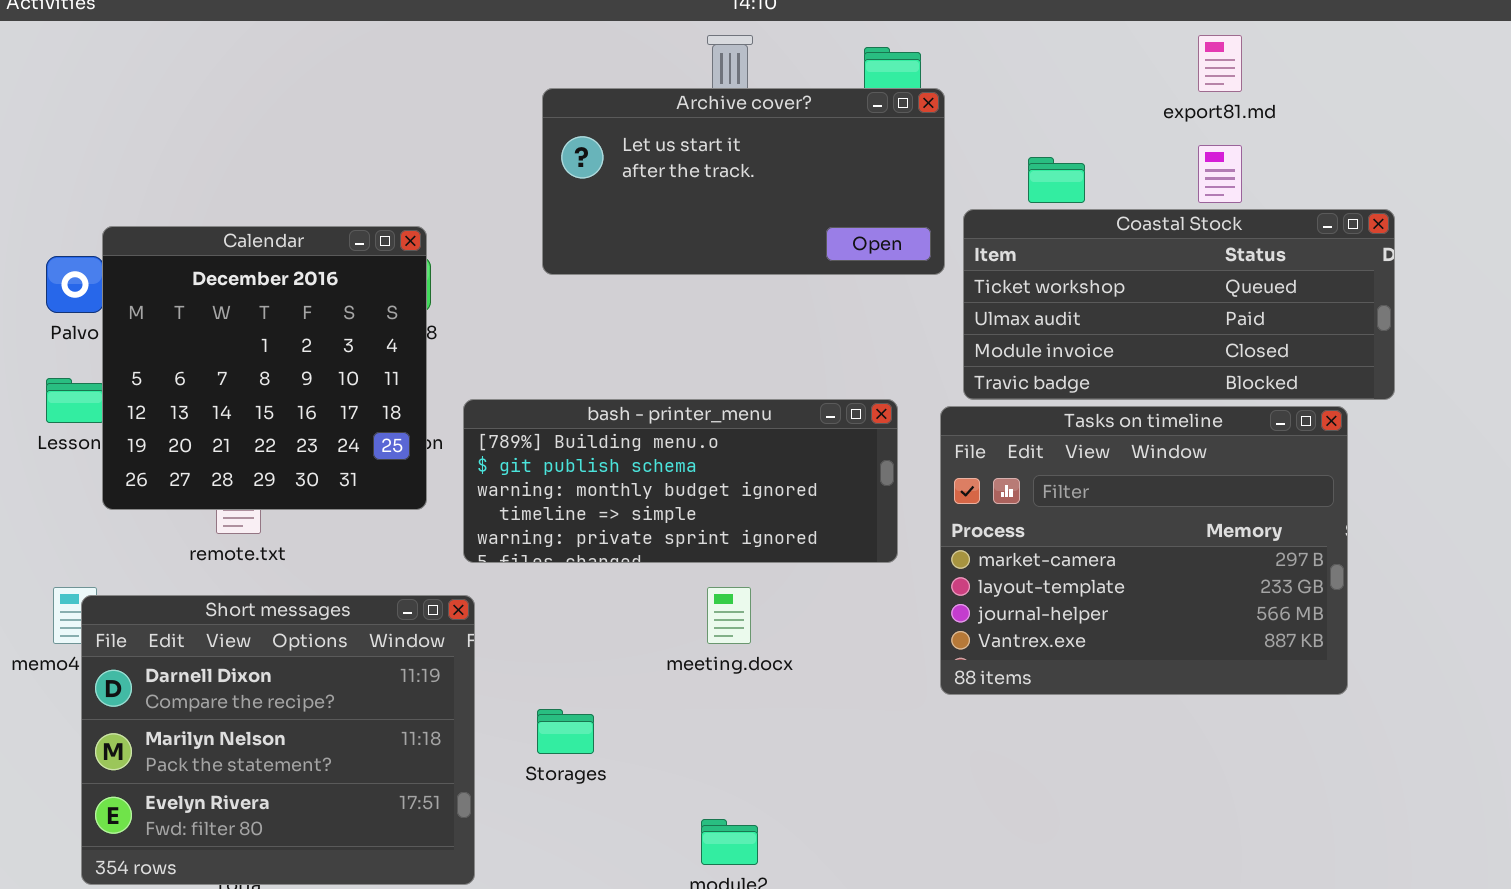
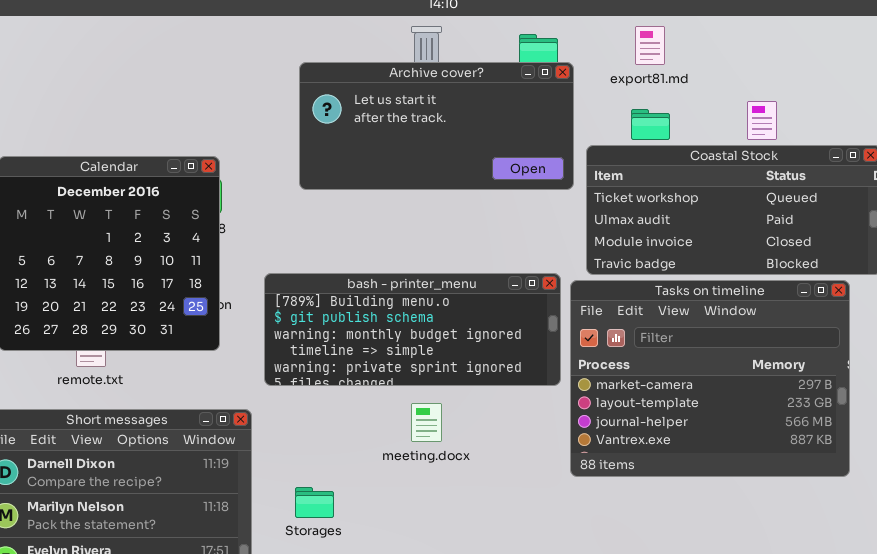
export81.md: [1198,35,1242,92] -> [635,26,665,65], moved
bash - printer_menu: [463,399,898,563] -> [264,273,561,386], moved

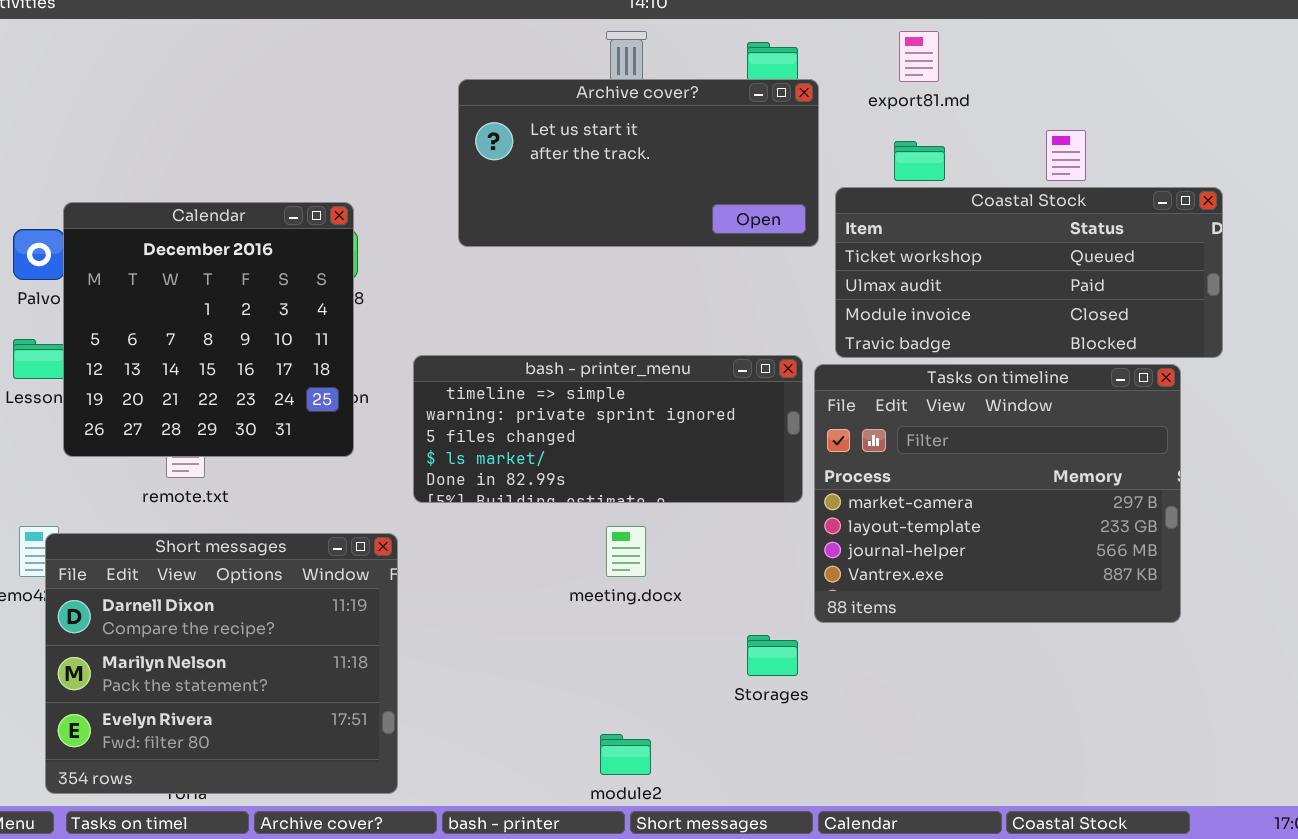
bash - printer_menu: [264,273,561,386] -> [413,355,803,503], scrolled down 3 rows
Storages: [295,487,334,518] -> [747,635,798,676], moved

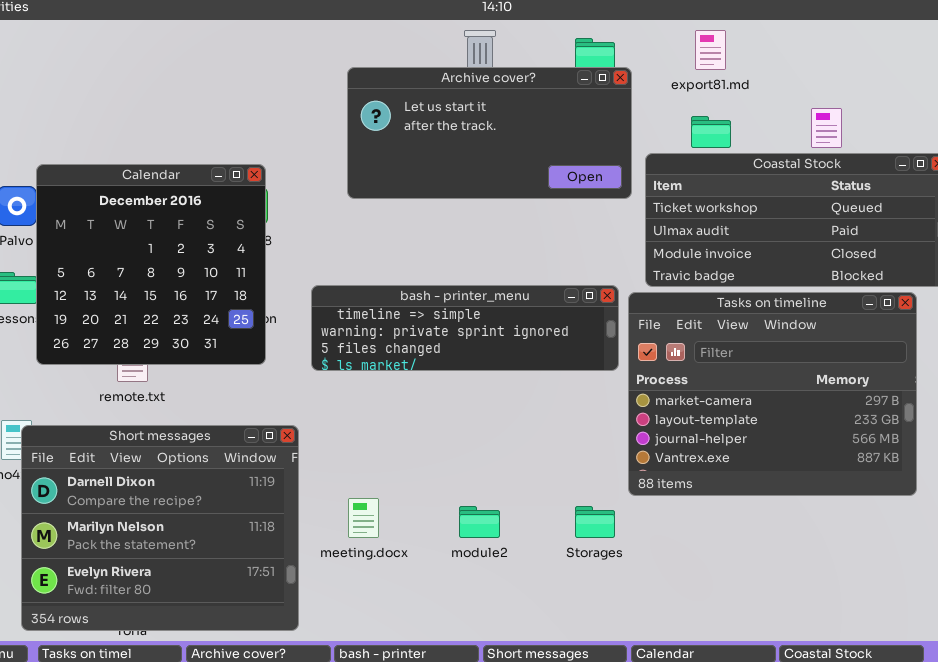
bash - printer_menu: [413,355,803,503] -> [311,285,619,371], resized
meeting.docx: [606,526,646,577] -> [348,498,379,538], moved
module2: [600,734,651,775] -> [459,506,500,538], moved

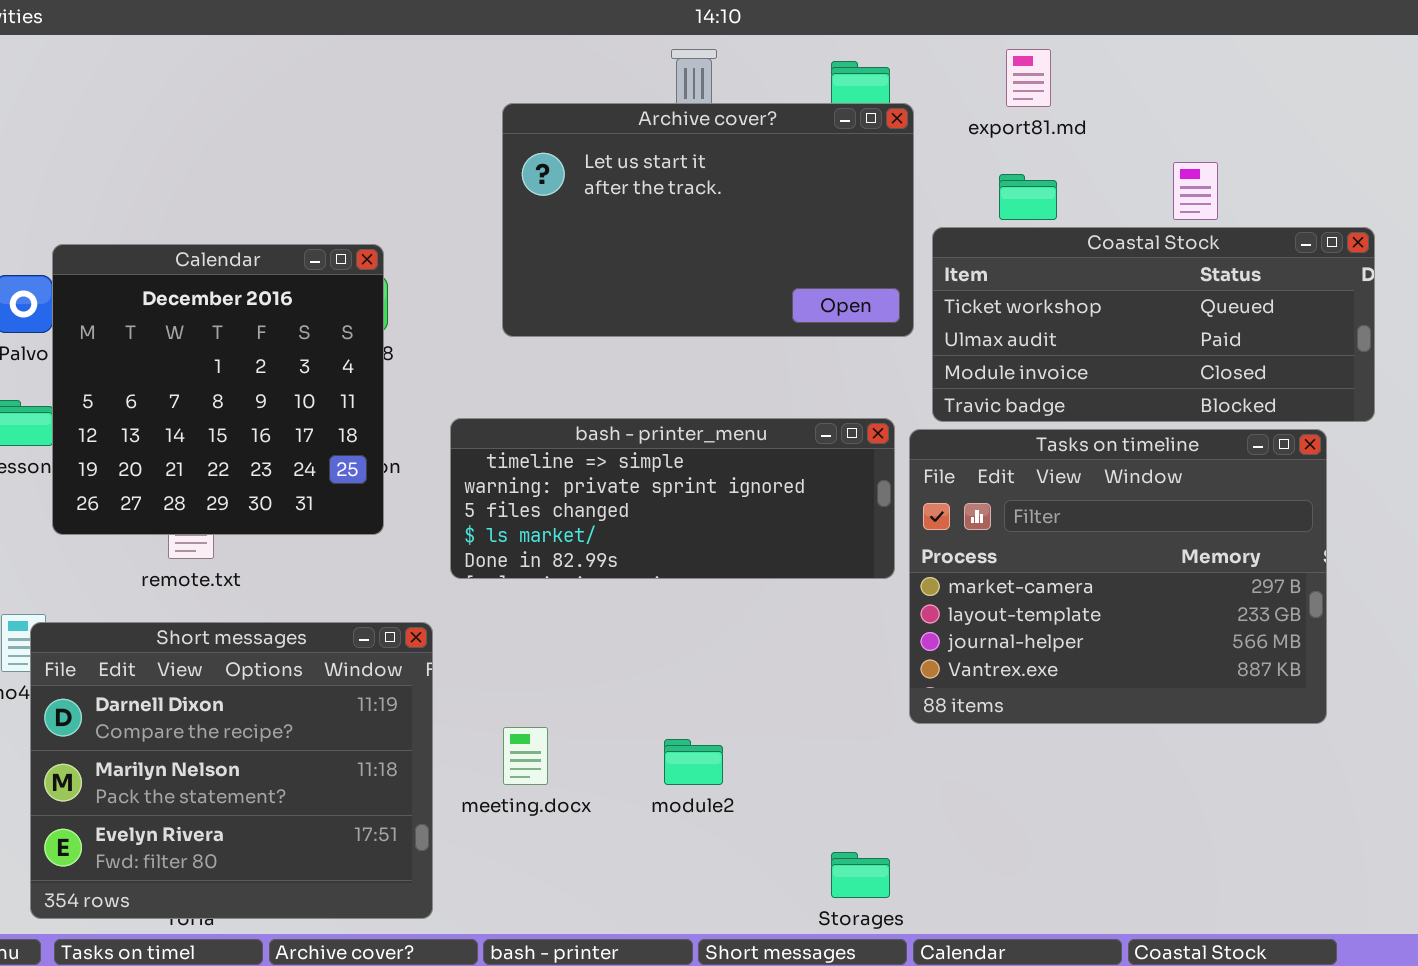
Archive cover?: [347,67,632,199] -> [502,103,914,337], resized
bash - printer_menu: [311,285,619,371] -> [450,418,895,579], resized
Storages: [575,506,615,538] -> [831,852,890,898], moved

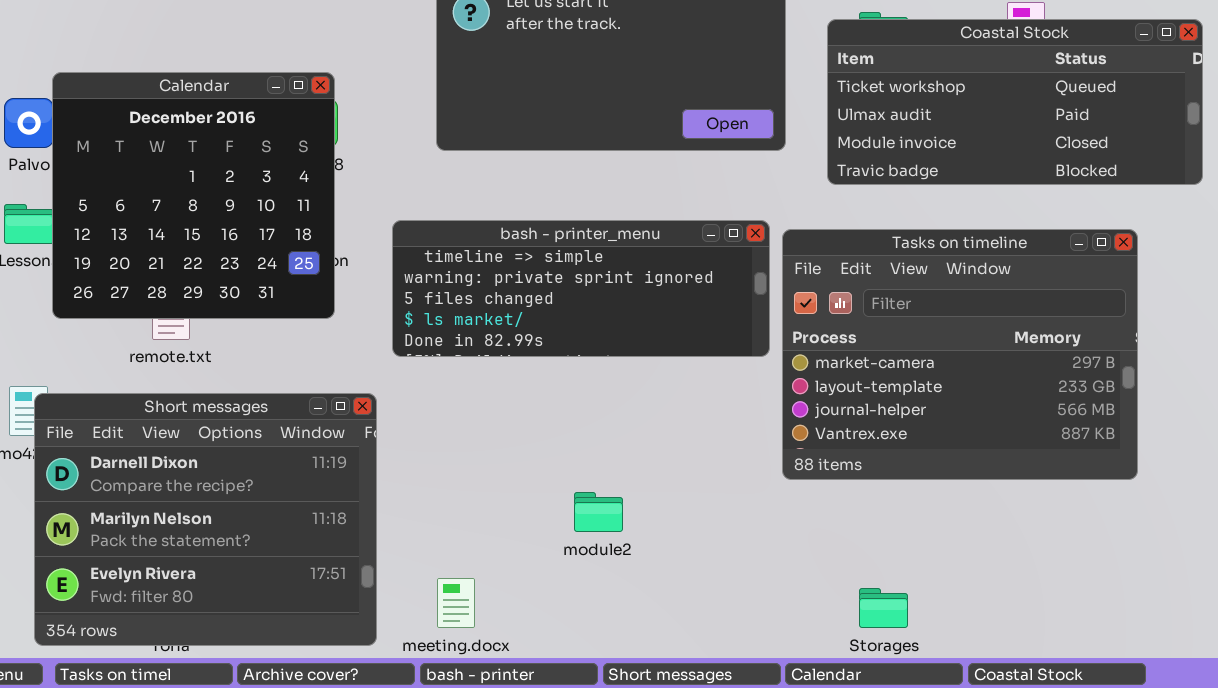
Coastal Stock: [932,227,1375,422] -> [827,19,1203,185], moved
meeting.docx: [503,727,548,785] -> [437,578,475,628], moved
Storages: [831,852,890,898] -> [859,588,908,628], moved

